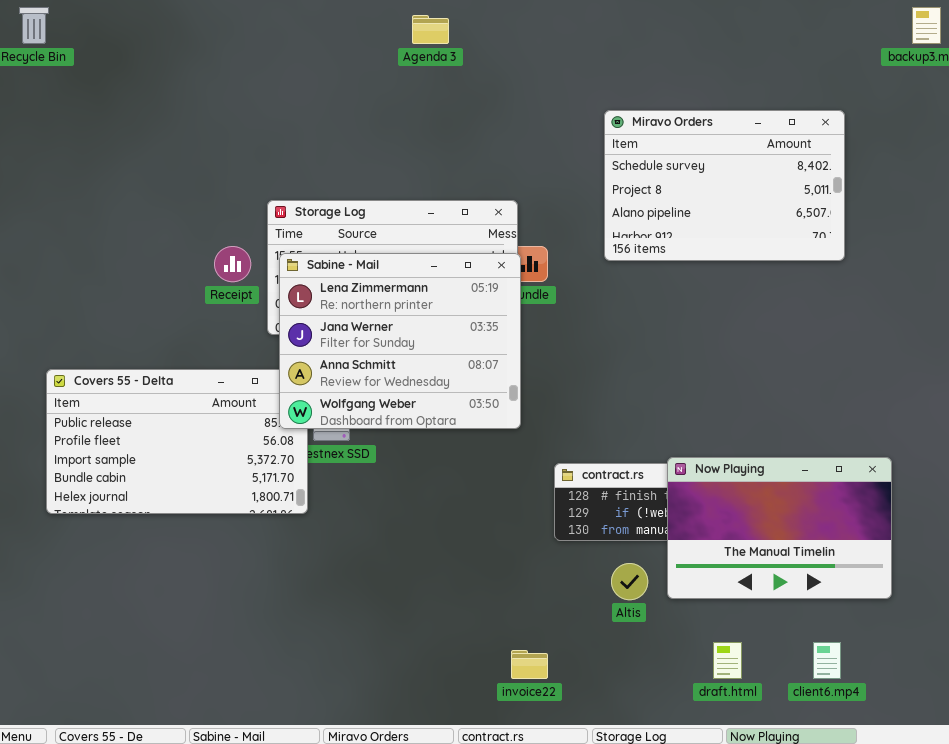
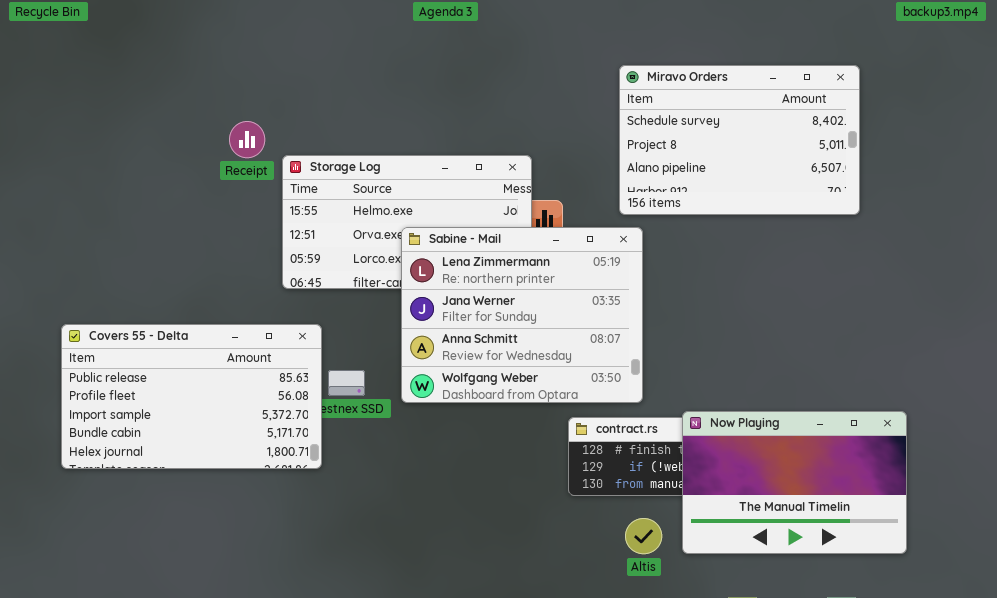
Receipt: [214,246,251,282] -> [229,121,265,158], moved
Sabine - Mail: [279,253,521,429] -> [401,227,643,403], moved

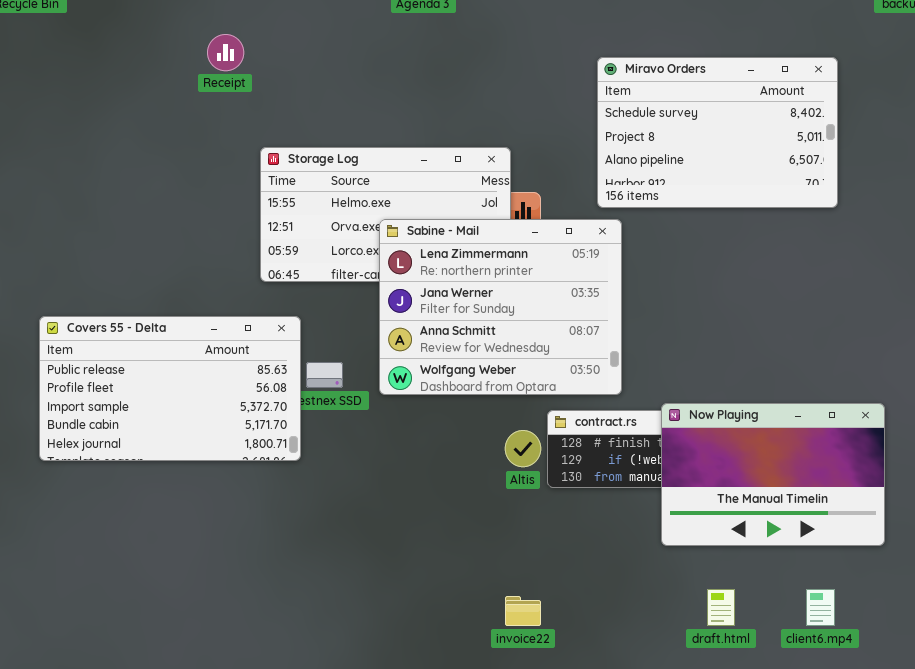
Receipt: [229,121,265,158] -> [207,34,244,71], moved
Altis: [625,518,662,554] -> [505,430,541,467], moved

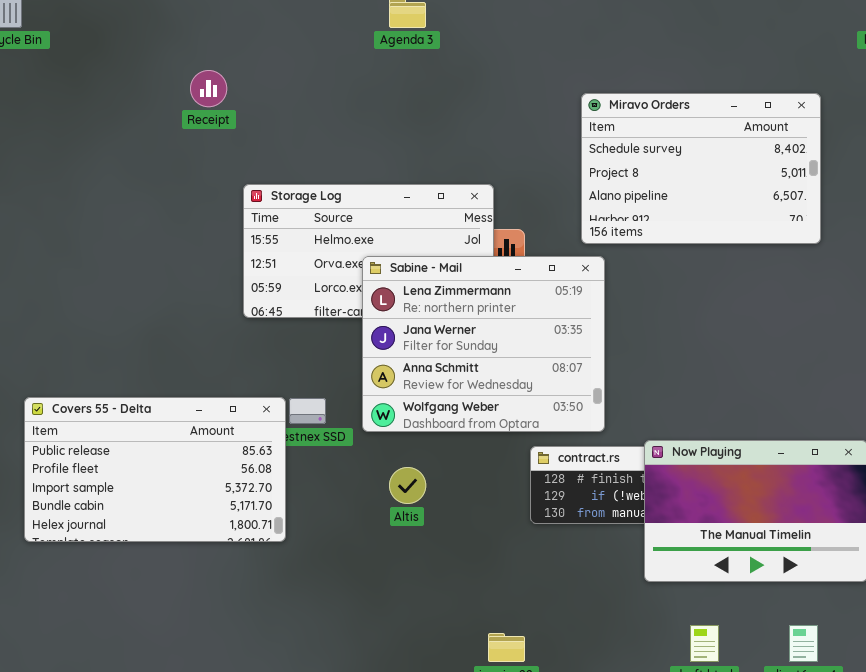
Covers 55 - Delta: [39,316,301,461] -> [24,397,286,542], moved
Altis: [505,430,541,467] -> [389,467,426,504], moved

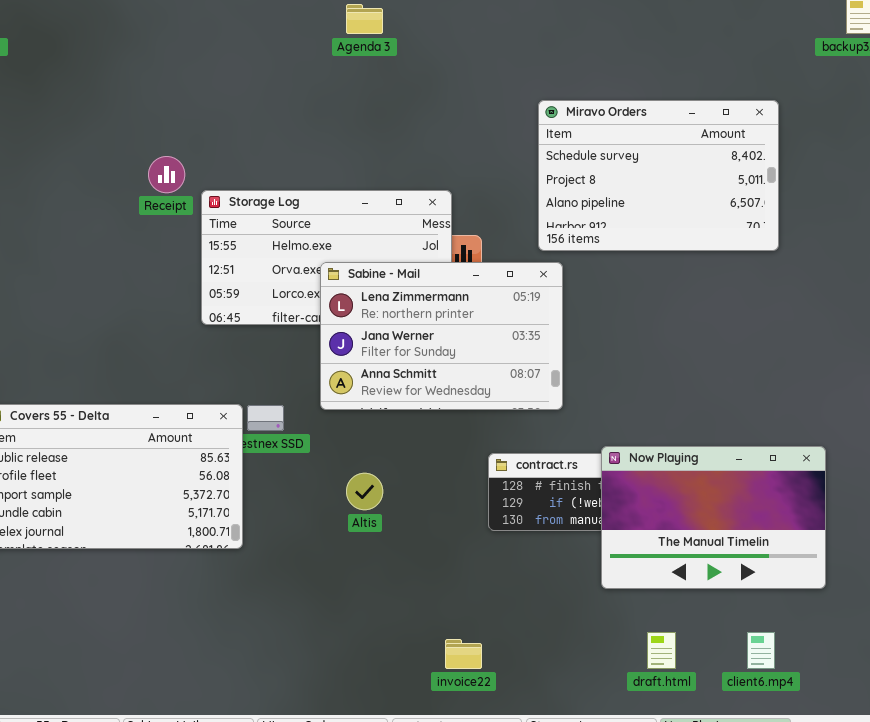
Receipt: [190,70,227,107] -> [148,156,185,193], moved
Sabine - Mail: [362,256,605,432] -> [320,262,563,410], resized

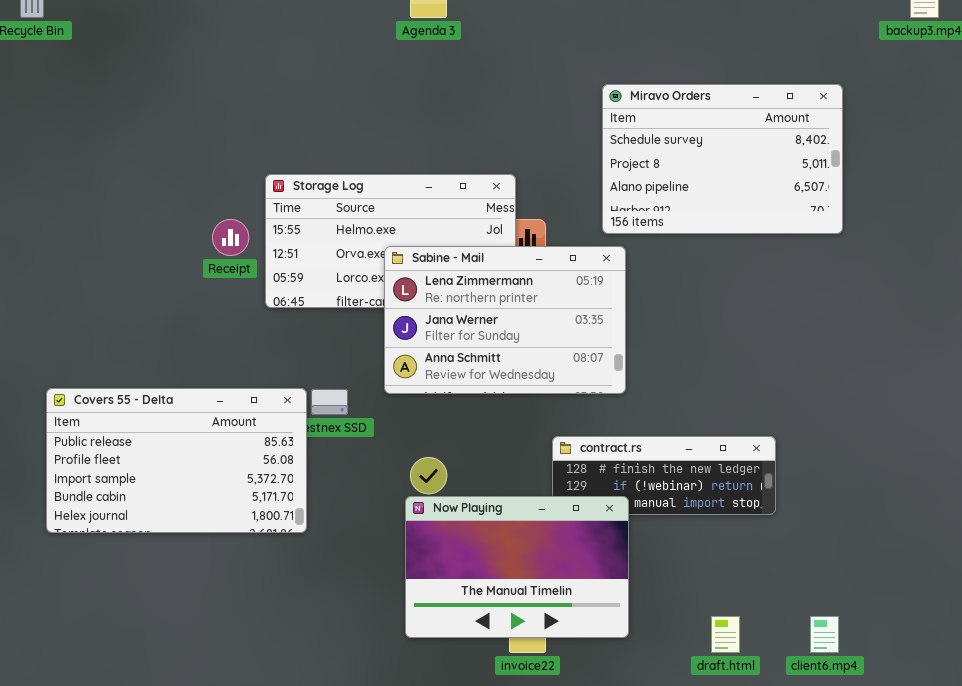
Receipt: [148,156,185,193] -> [212,219,249,256], moved
Now Playing: [601,446,826,589] -> [405,496,629,638], moved

